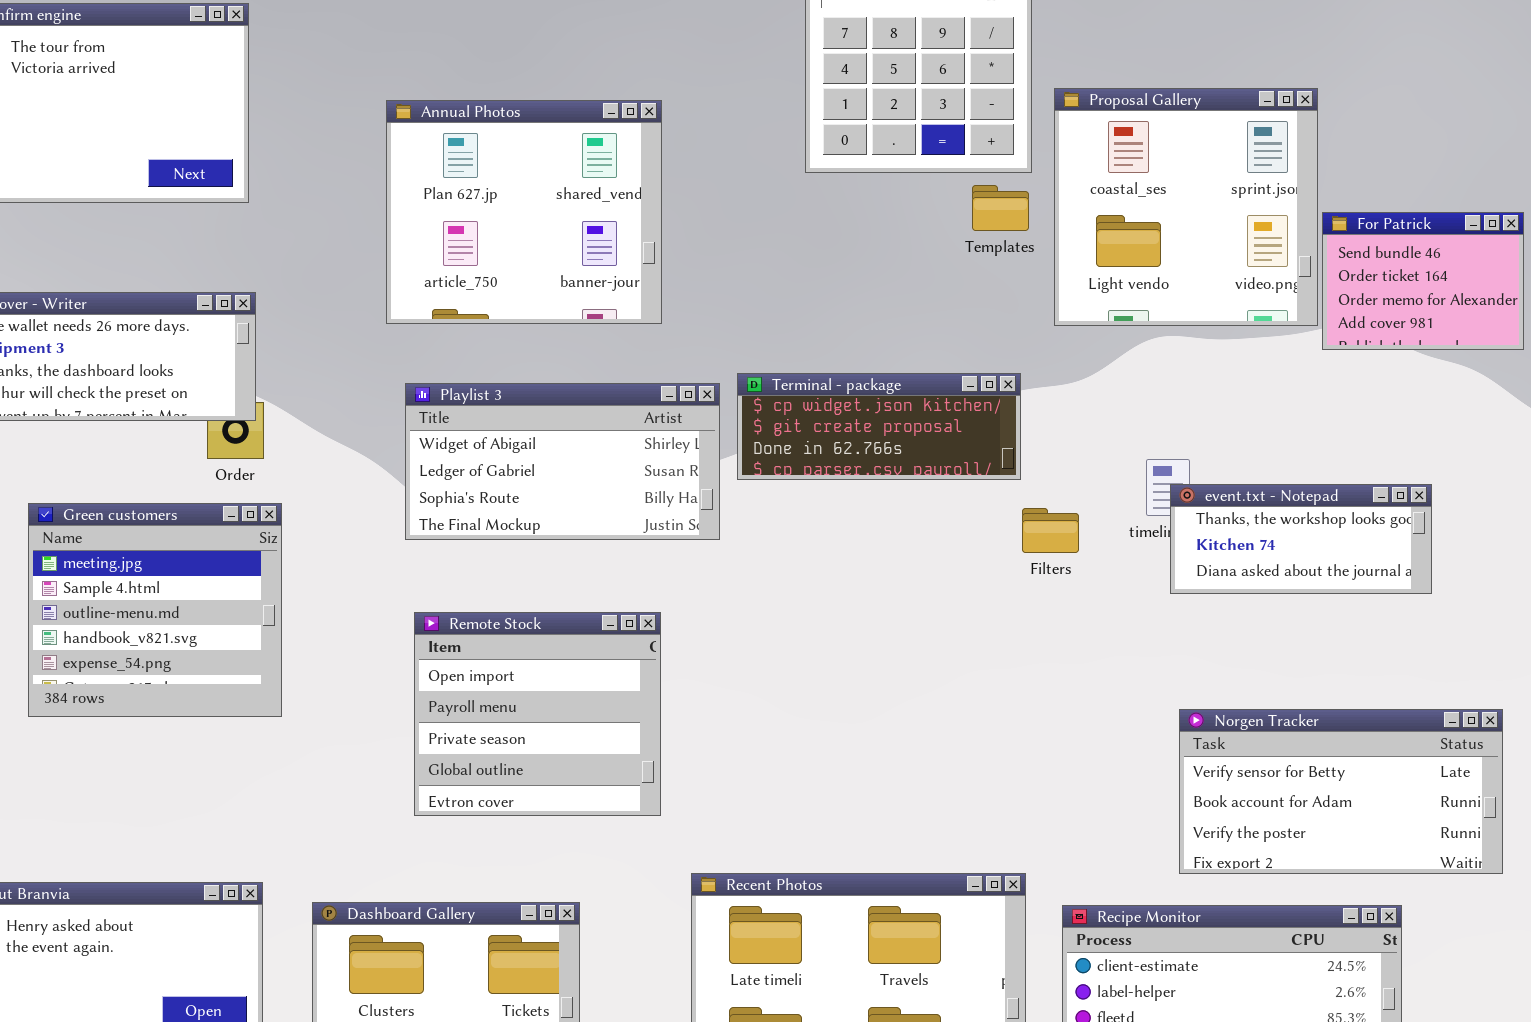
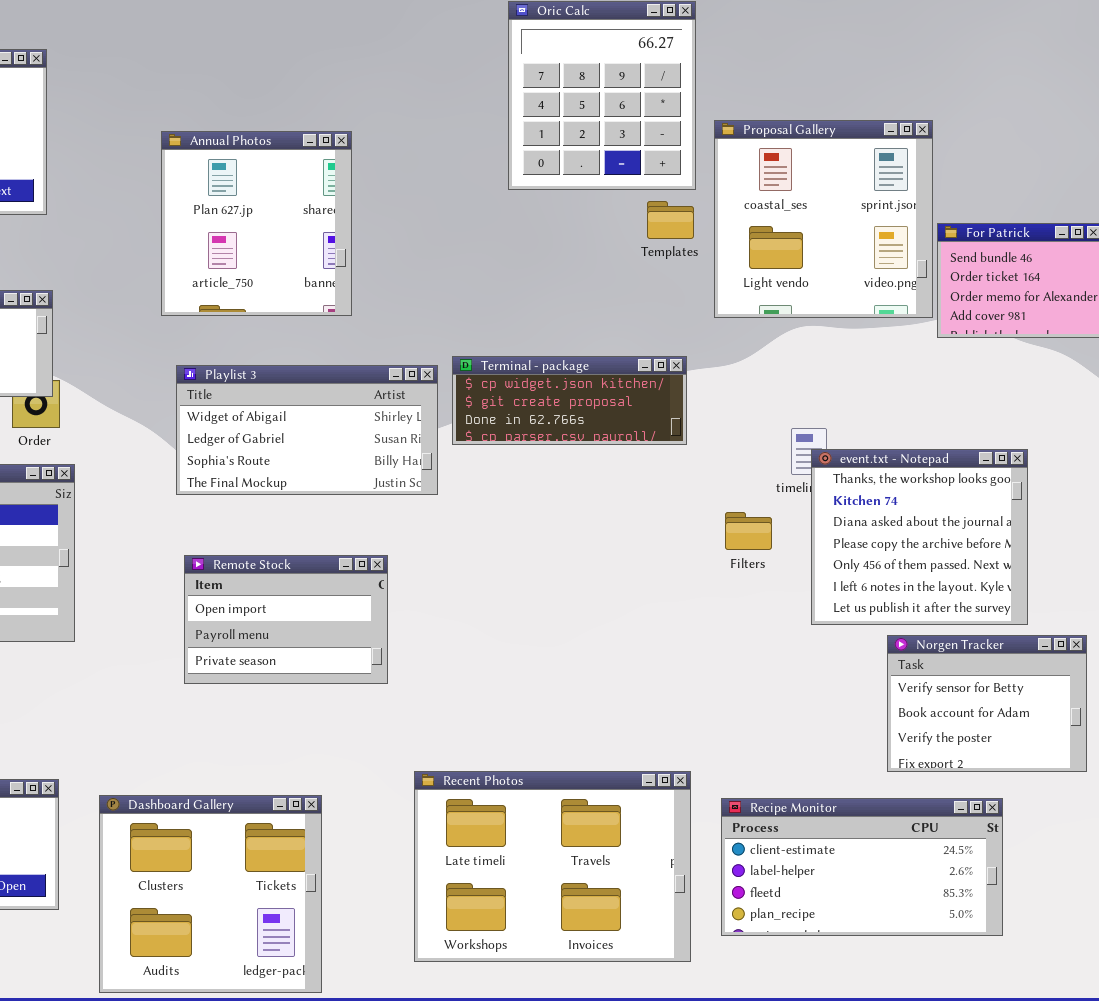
Annual Photos: [386,100,662,324] -> [161,131,352,316], resized
event.txt - Notepad: [1170,484,1432,594] -> [811,449,1028,625], resized
Filters: [1022,508,1079,553] -> [725,512,772,550], moved
Remote Stock: [414,612,661,816] -> [184,555,388,684], resized
Norgen Tracker: [1179,709,1503,874] -> [887,635,1087,772], resized

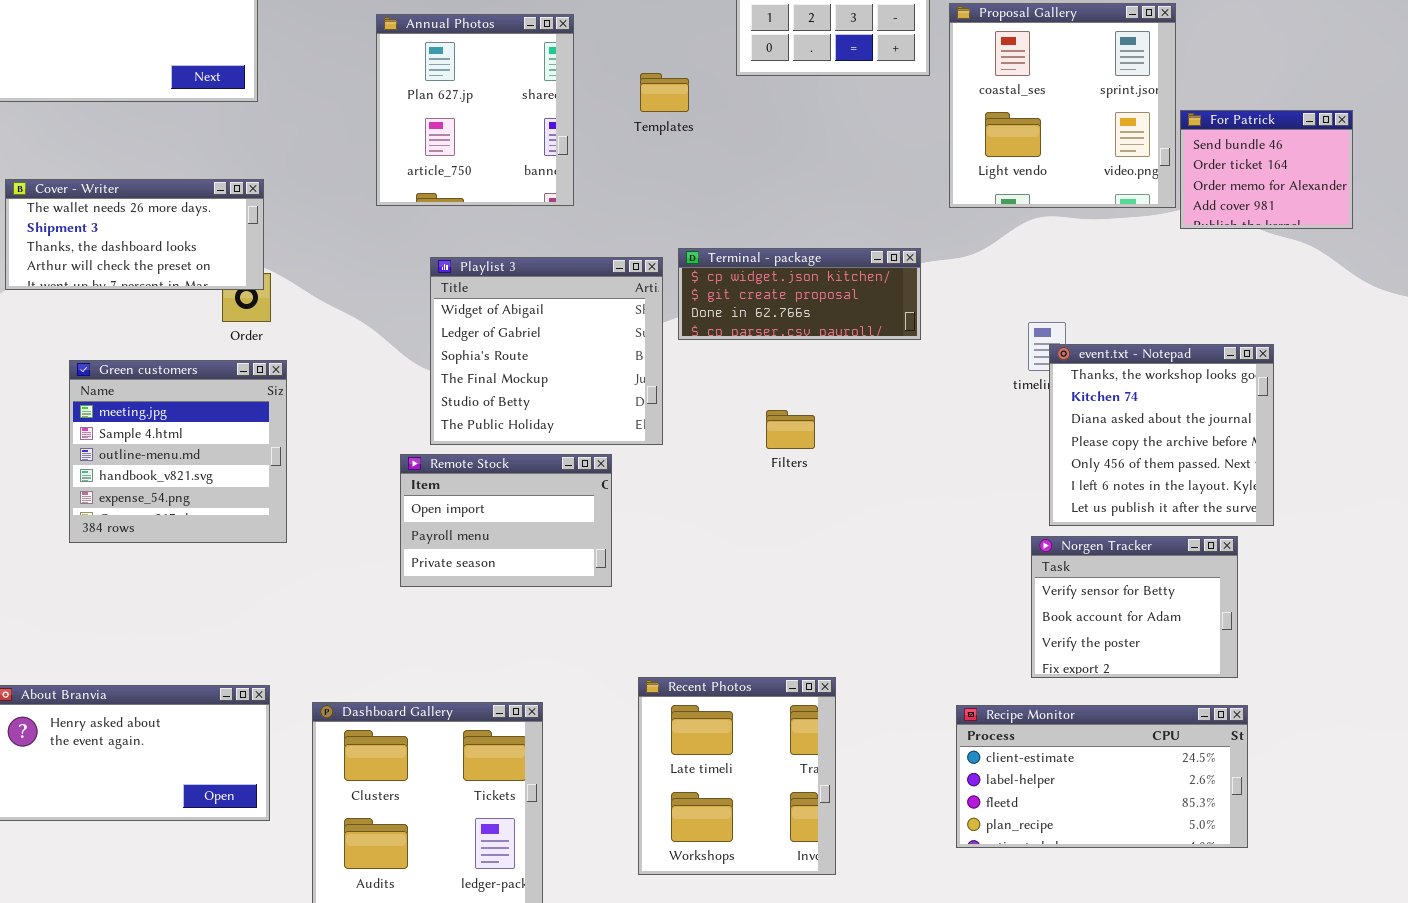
Templates: [647,201,694,239] -> [640,73,689,112], moved
Playlist 3: [176,365,438,495] -> [430,257,663,445], resized
Filters: [725,512,772,550] -> [766,410,815,449], moved
Norgen Tracker: [887,635,1087,772] -> [1031,536,1238,678], moved
Recent Photos: [414,771,691,962] -> [638,677,836,875], resized

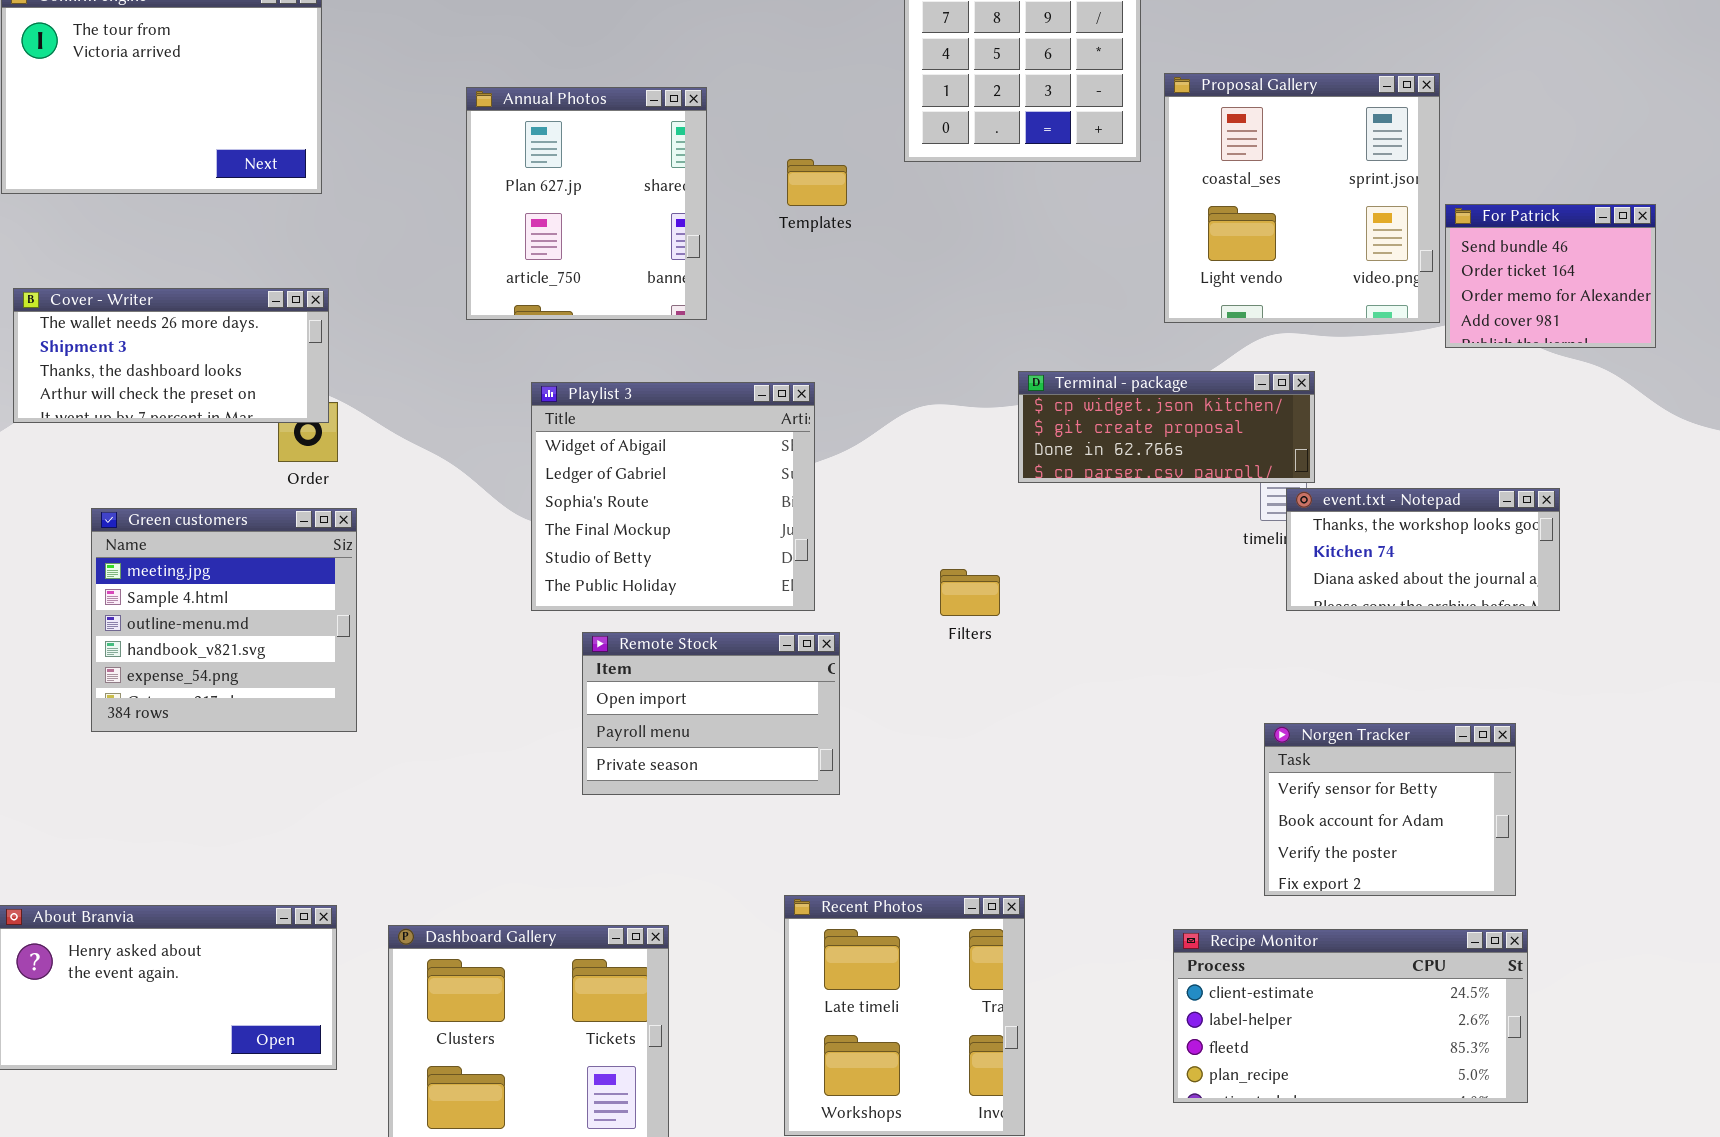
Terminal - package: [678,248,921,340] -> [1018,371,1315,483], moved
event.txt - Notepad: [1049,344,1274,526] -> [1286,488,1560,611], resized
Remote Stock: [400,454,612,587] -> [582,632,840,795], moved

